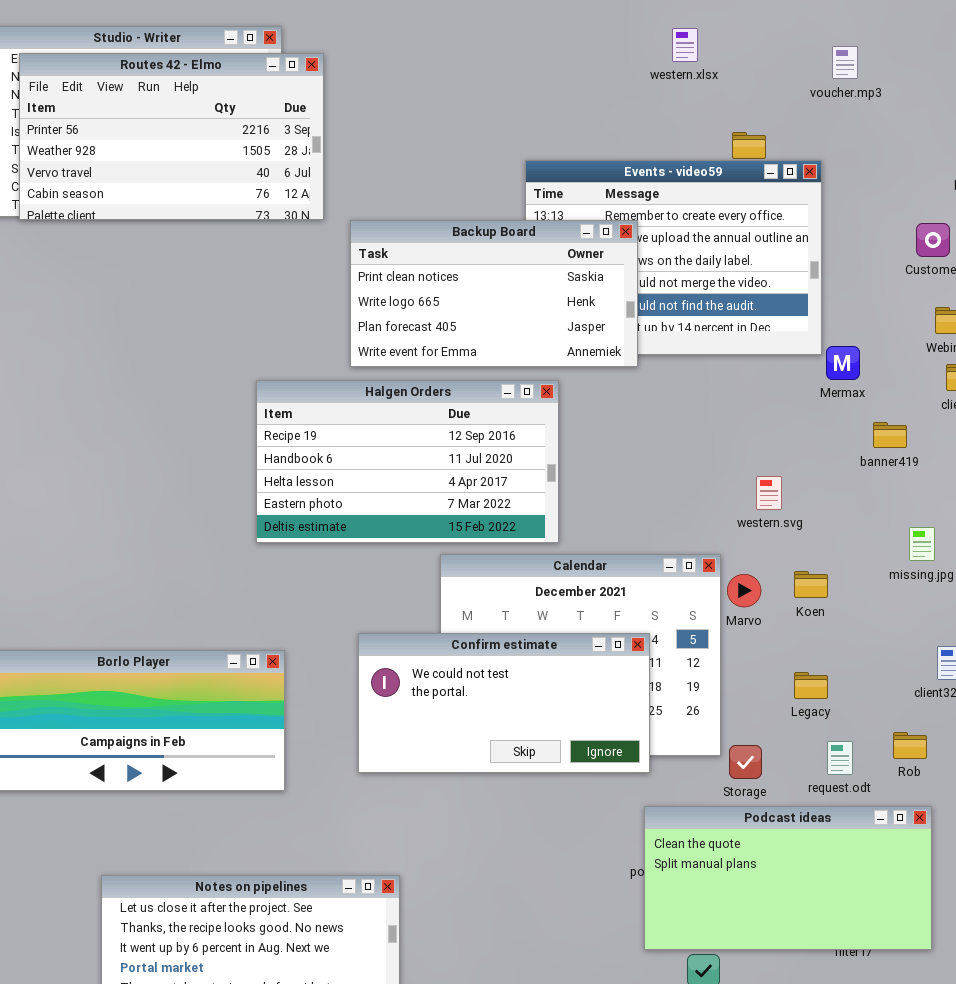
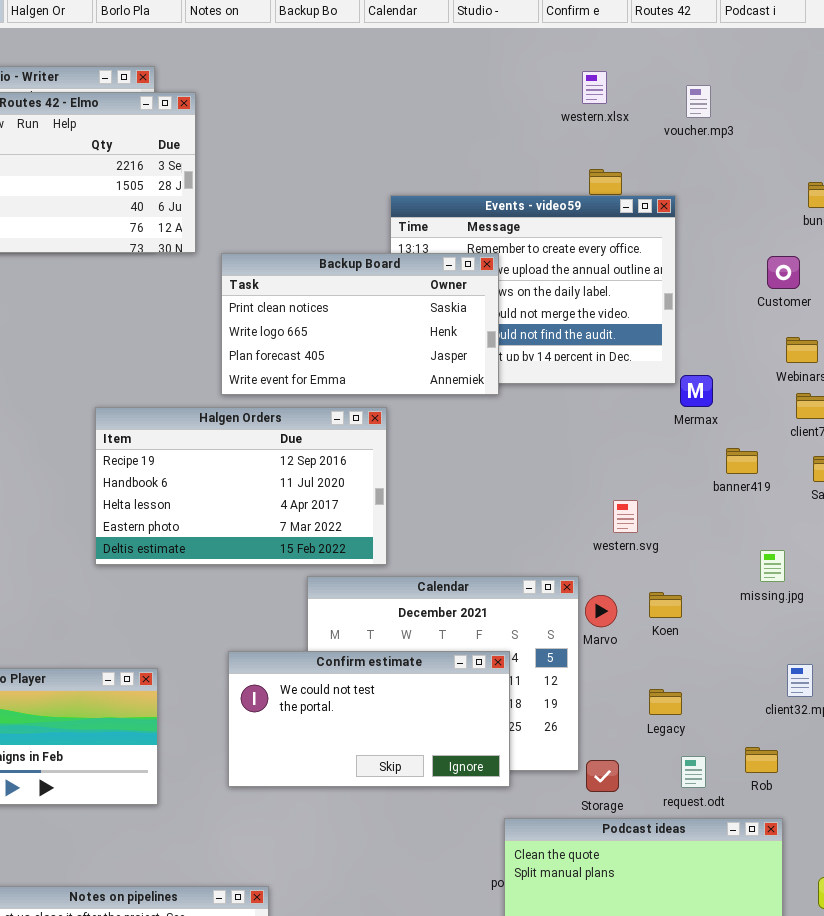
western.xlsx: [672,28,698,62] -> [582,71,607,104], moved
Halgen Orders: [256,380,559,543] -> [95,407,387,565], moved

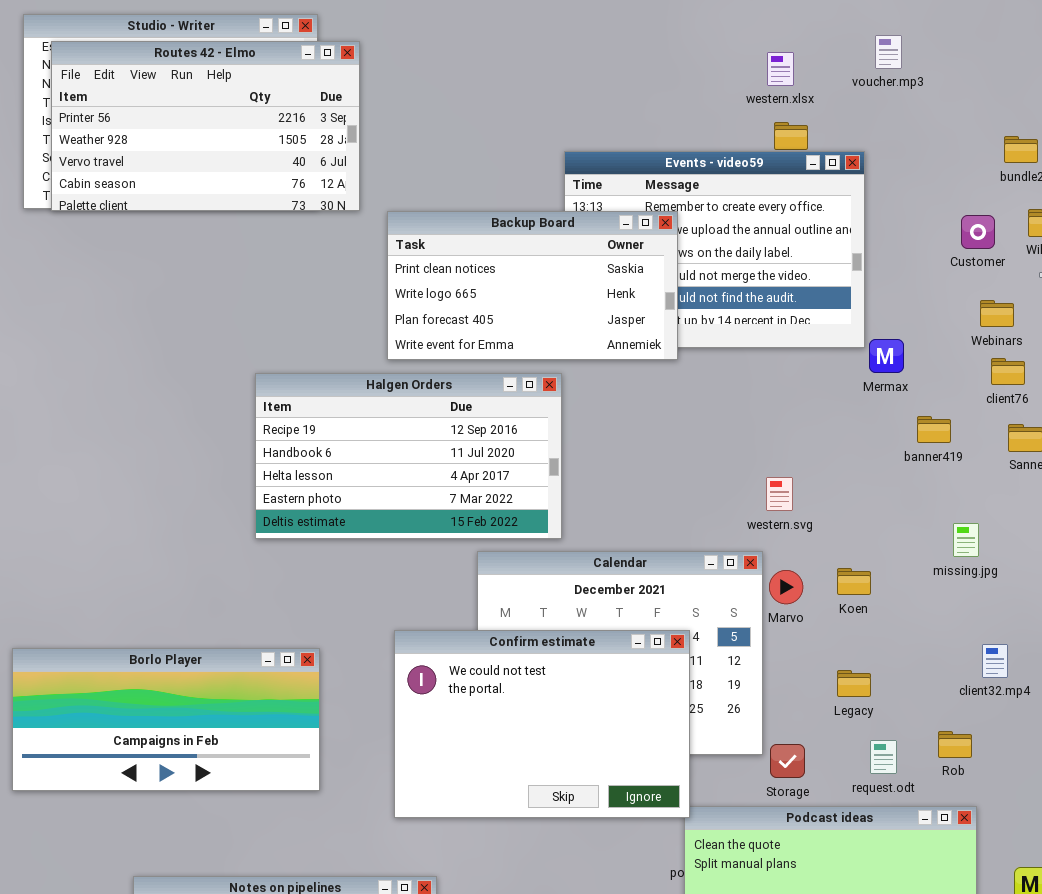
western.xlsx: [582,71,607,104] -> [767,52,794,86], moved
western.svg: [613,500,638,533] -> [766,477,793,511], moved
Confirm estimate: [228,651,510,787] -> [394,630,690,818], resized

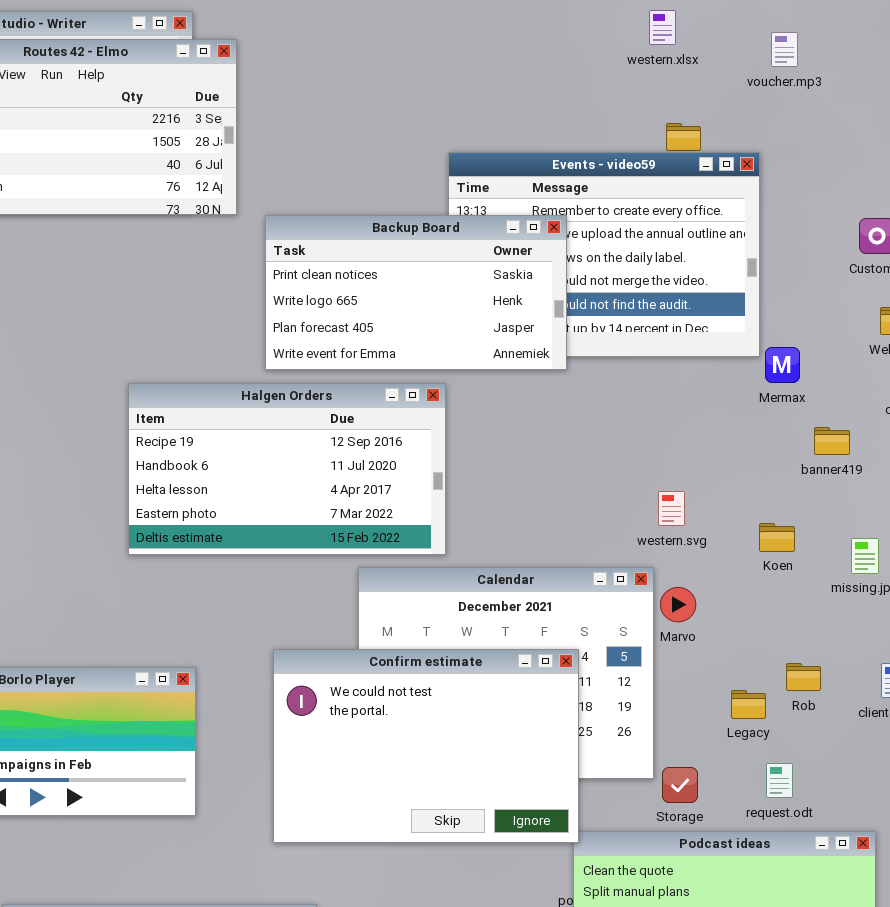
western.xlsx: [767,52,794,86] -> [649,10,676,45], moved
Koen: [837,568,871,595] -> [759,523,795,552], moved
Rob: [938,731,972,758] -> [786,663,821,691], moved

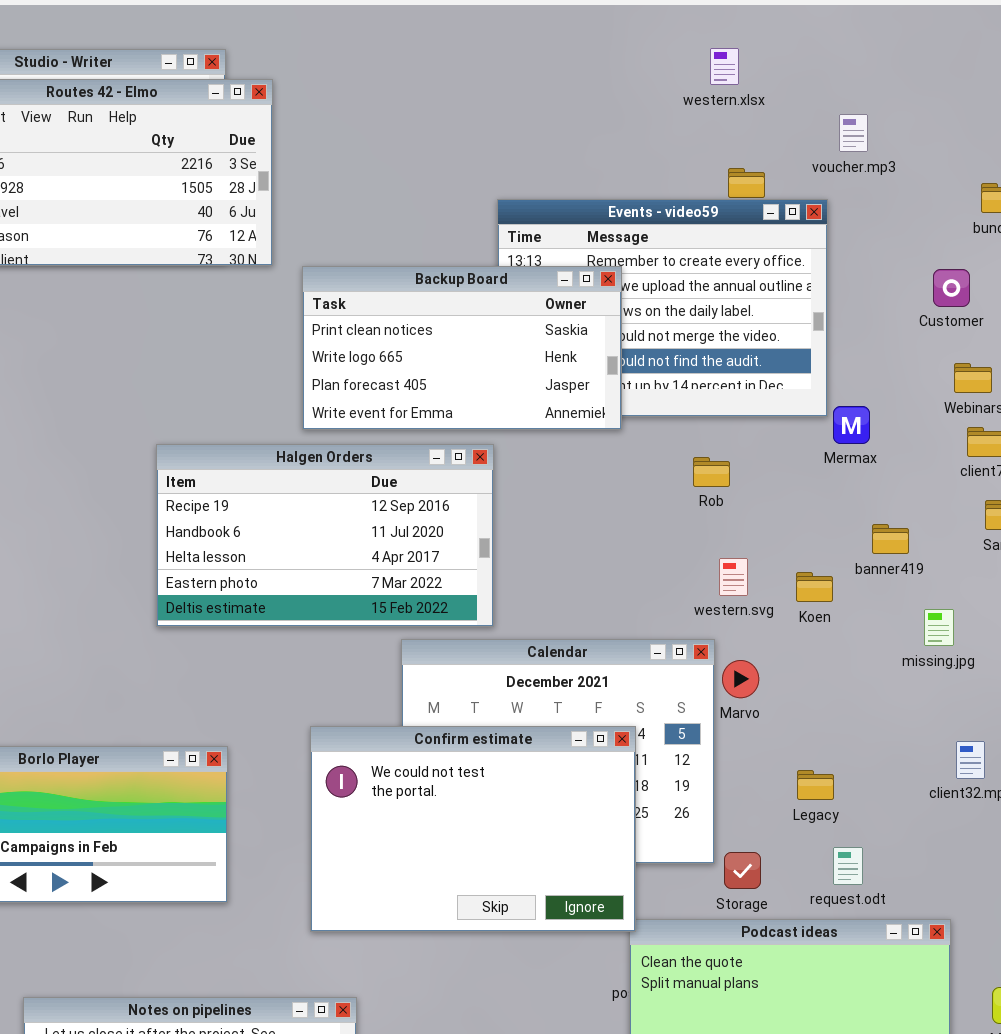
voucher.mp3: [771,32,798,67] -> [839,114,868,152], moved
banner419: [814,427,850,455] -> [872,524,909,554], moved
Koen: [759,523,795,552] -> [796,572,833,602], moved
Rob: [786,663,821,691] -> [693,457,730,487], moved

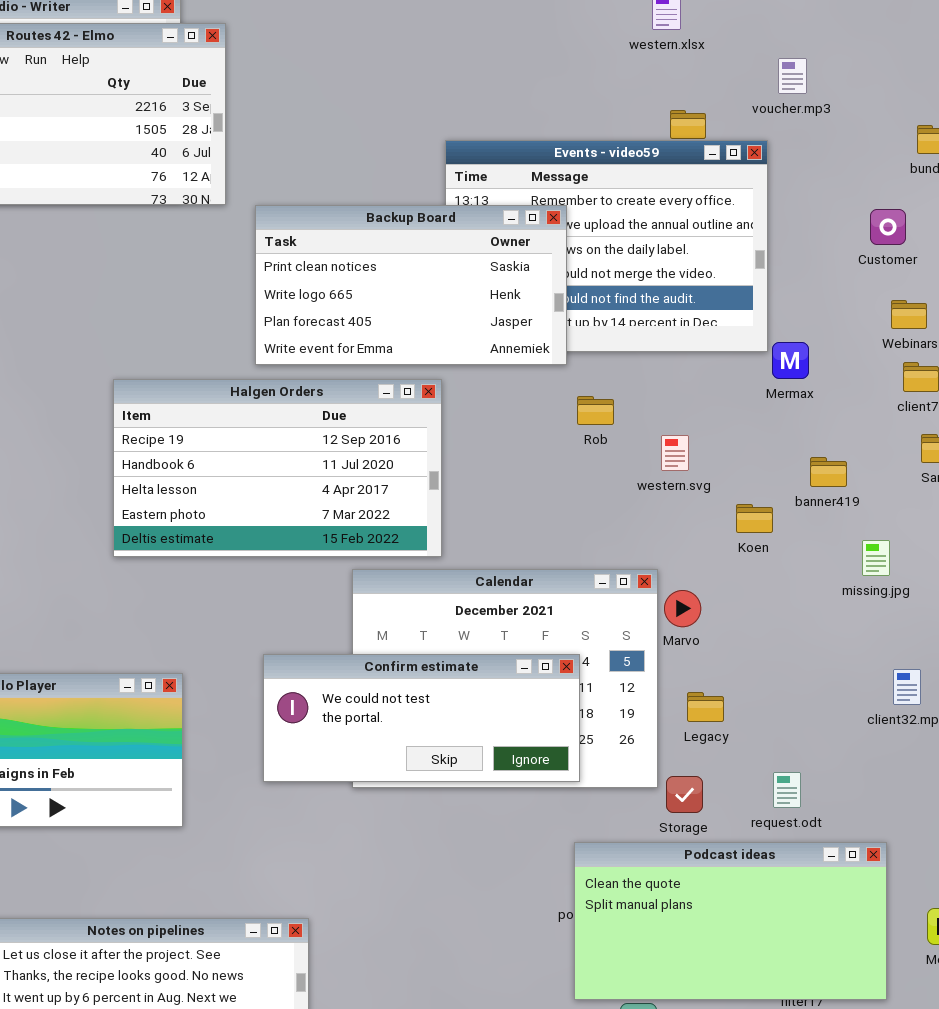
Rob: [693,457,730,487] -> [577,396,614,425], moved
western.svg: [719,558,748,596] -> [661,435,689,471], moved
Confirm estimate: [310,726,636,932] -> [263,654,580,782], resized
Legacy: [797,770,834,800] -> [687,692,724,722], moved

